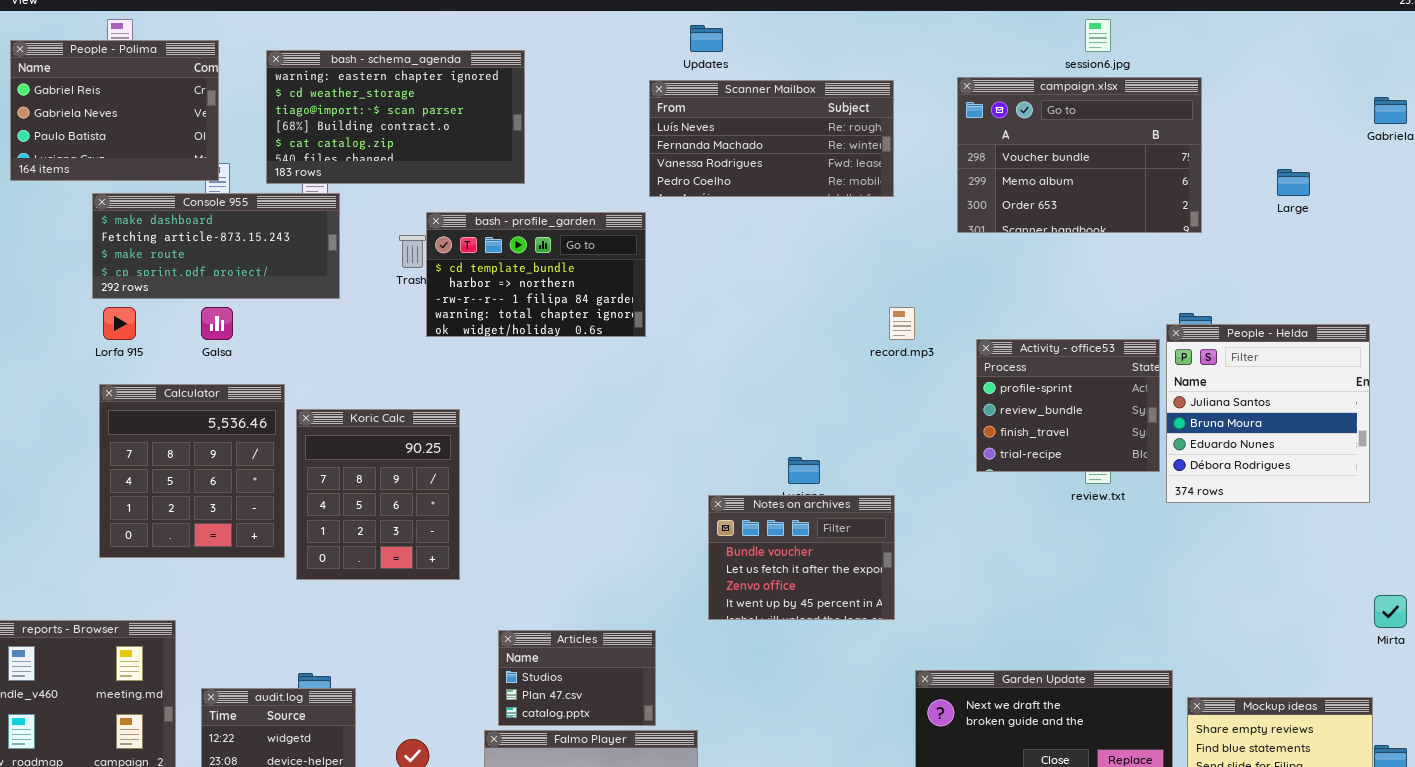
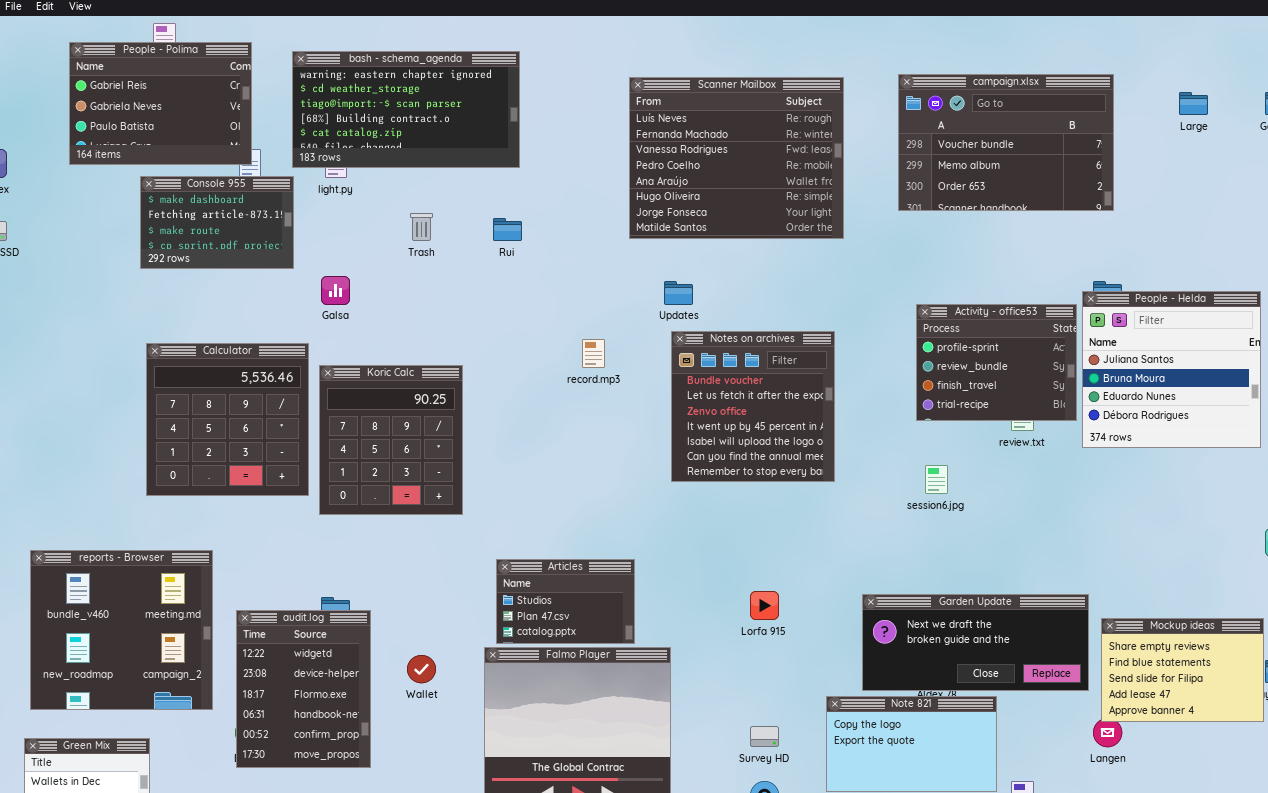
session6.jpg: [1085,19,1111,52] -> [925,465,948,494], moved
Updates: [690,25,723,52] -> [664,281,693,305], moved
Scanner Mailbox: [649,80,894,197] -> [629,77,844,239], resized
Large: [1277,169,1310,196] -> [1179,92,1208,115], moved
Console 955: [92,193,340,299] -> [140,176,294,269], resized
bash - profile_garden: [426,212,646,337] -> none, closed
Lorfa 915: [103,307,136,340] -> [750,591,779,620], moved
Galsa: [201,307,233,340] -> [321,276,350,305], moved
record.mp3: [889,307,915,340] -> [582,339,605,368], moved
Notes on archives: [708,495,895,620] -> [671,331,835,482], moved, resized

